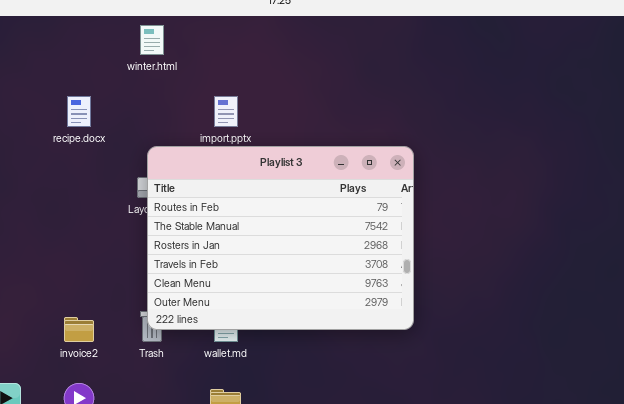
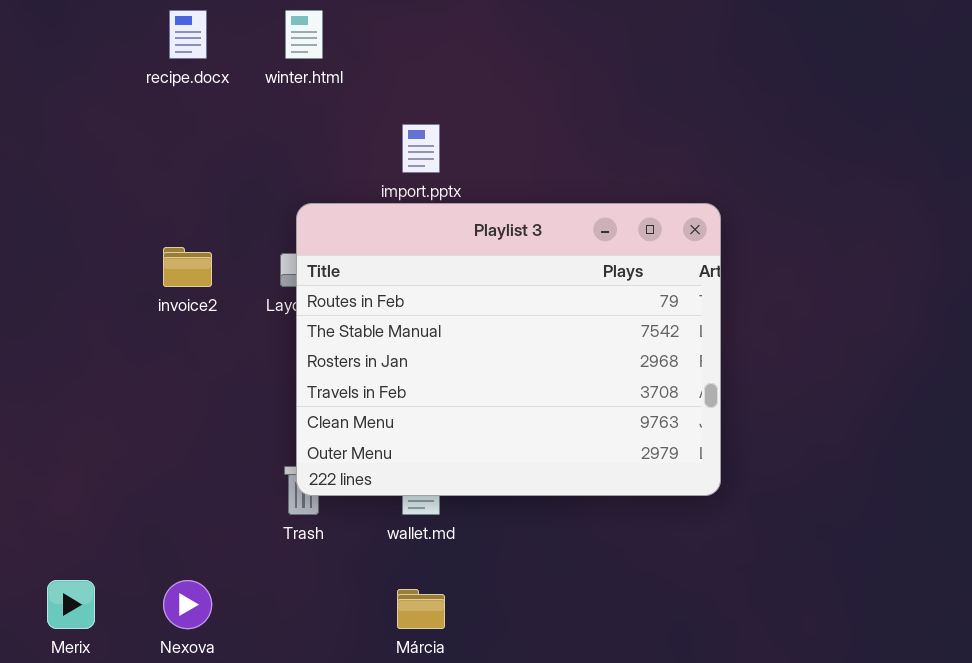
recipe.docx: [67,96,91,127] -> [169,10,207,59], moved
invoice2: [64,317,94,342] -> [163,247,212,287], moved

